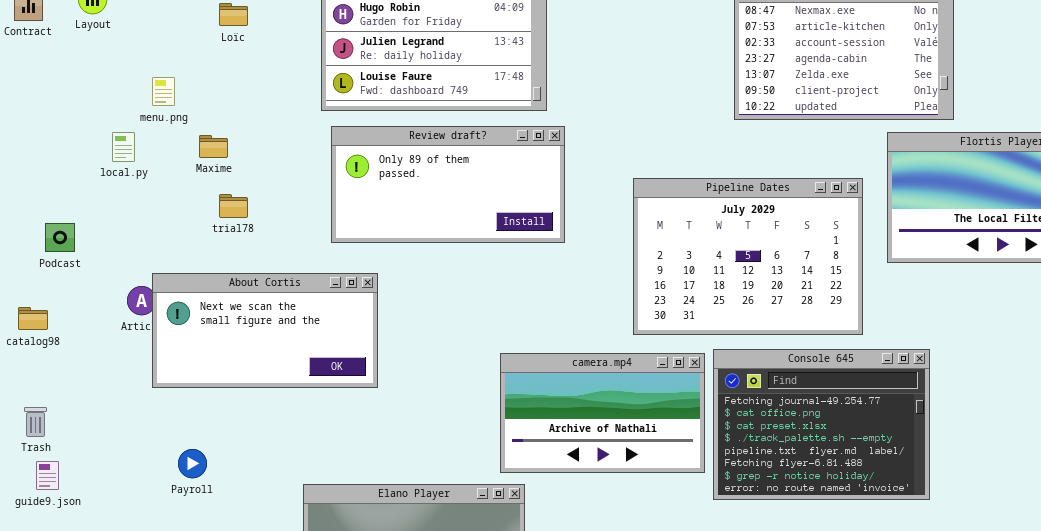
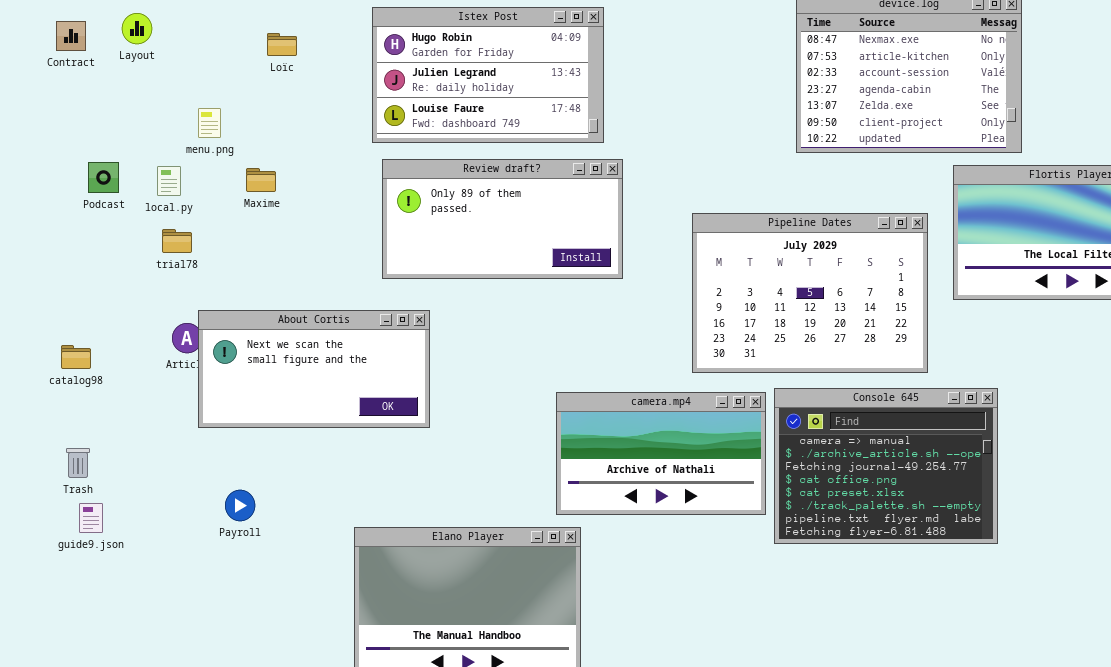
trial78: [219,194,248,218] -> [162,229,192,253], moved
Podcast: [45,223,75,252] -> [88,162,119,193], moved
Console 645: [713,349,930,500] -> [774,388,998,544], scrolled up 2 rows

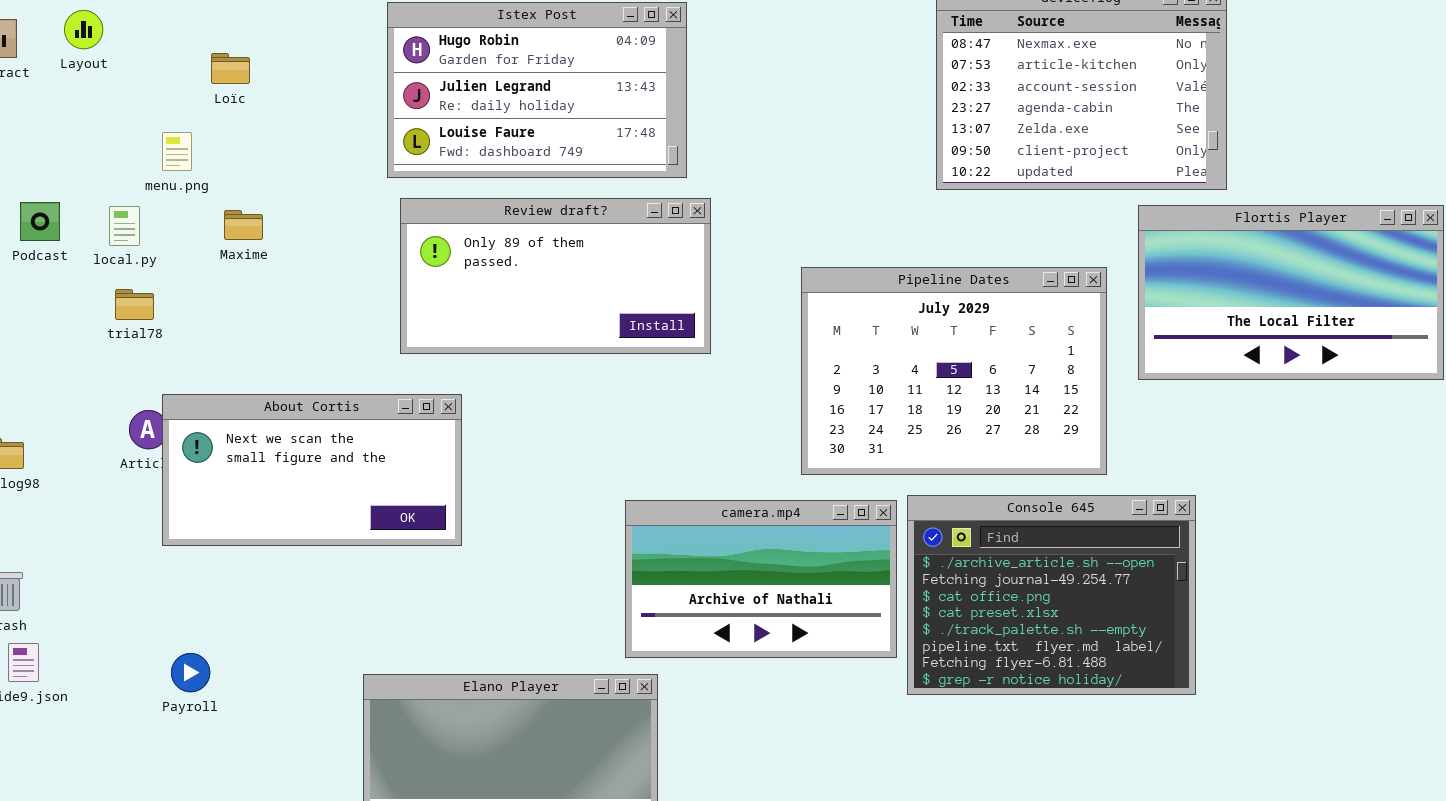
Loïc: [267,33,297,56] -> [211,53,250,84], moved
Console 645: [774,388,998,544] -> [907,495,1196,695], scrolled down 1 row
Payroll: [225,490,255,521] -> [171,653,210,692], moved

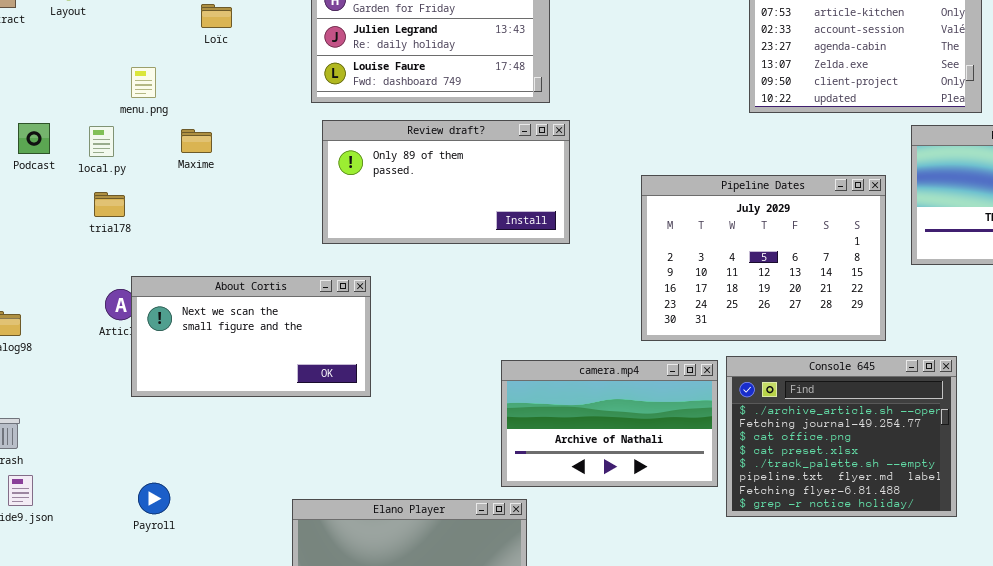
Loïc: [211,53,250,84] -> [201,4,232,28], moved

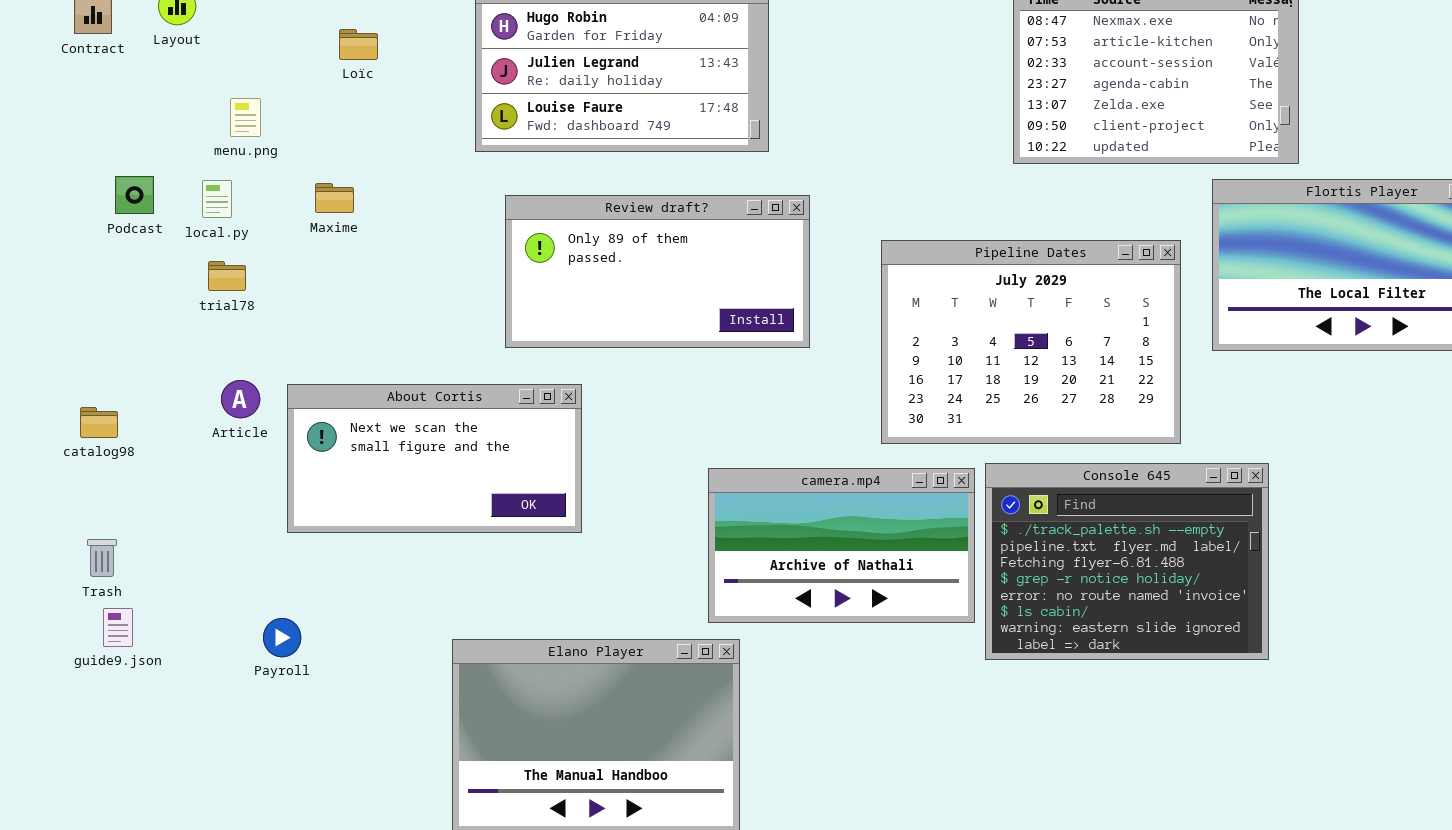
menu.png: [131,67,156,98] -> [230,98,261,137], moved
Review draft?: [322,120,570,244] -> [505,195,810,348], moved
About Cortis: [131,276,371,397] -> [287,384,582,533], moved
Console 645: [726,356,957,517] -> [985,463,1269,660], scrolled down 4 rows

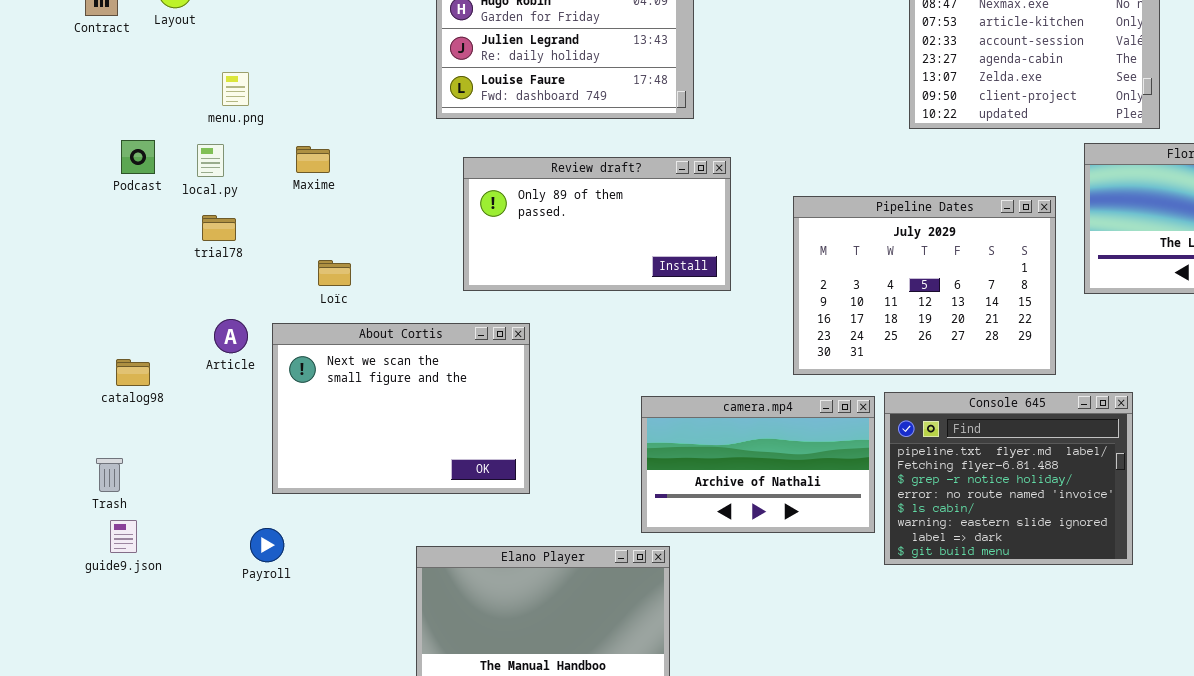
Loïc: [339,29,378,60] -> [318,260,351,286], moved
About Cortis: [287,384,582,533] -> [272,323,530,494], resized
catalog98: [80,407,118,438] -> [116,359,150,386], moved
Console 645: [985,463,1269,660] -> [884,392,1133,565], scrolled down 1 row

